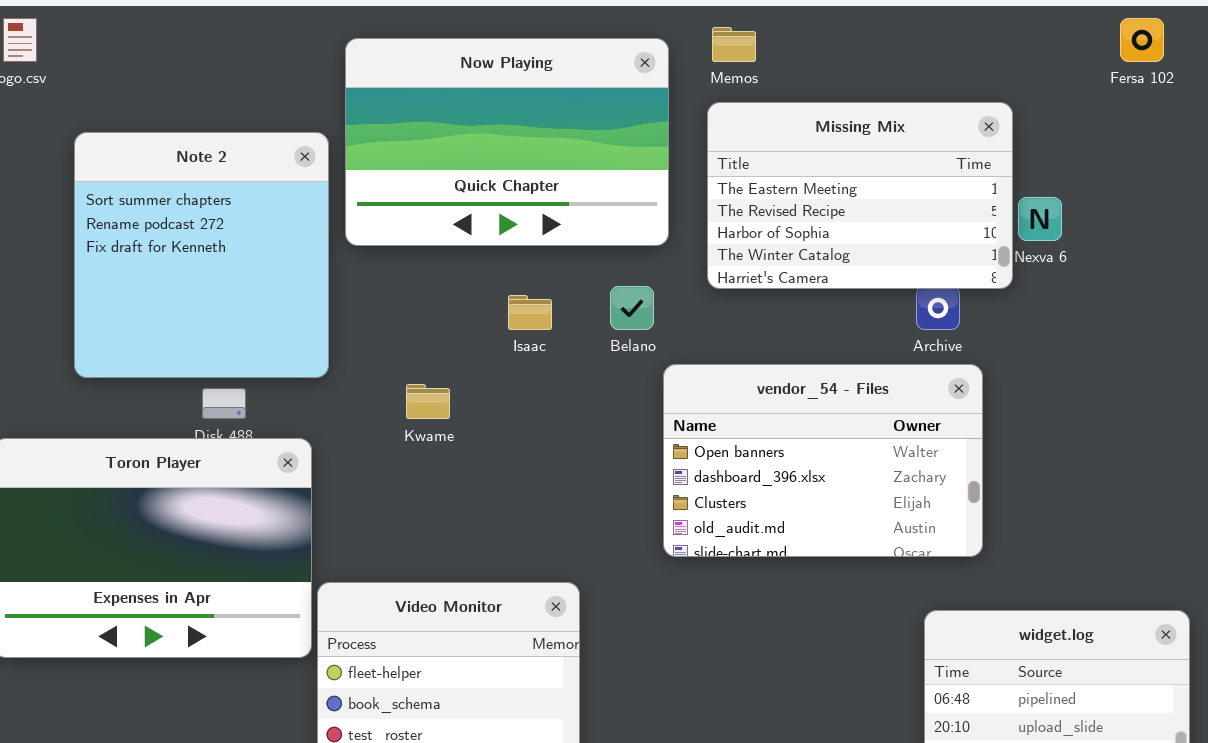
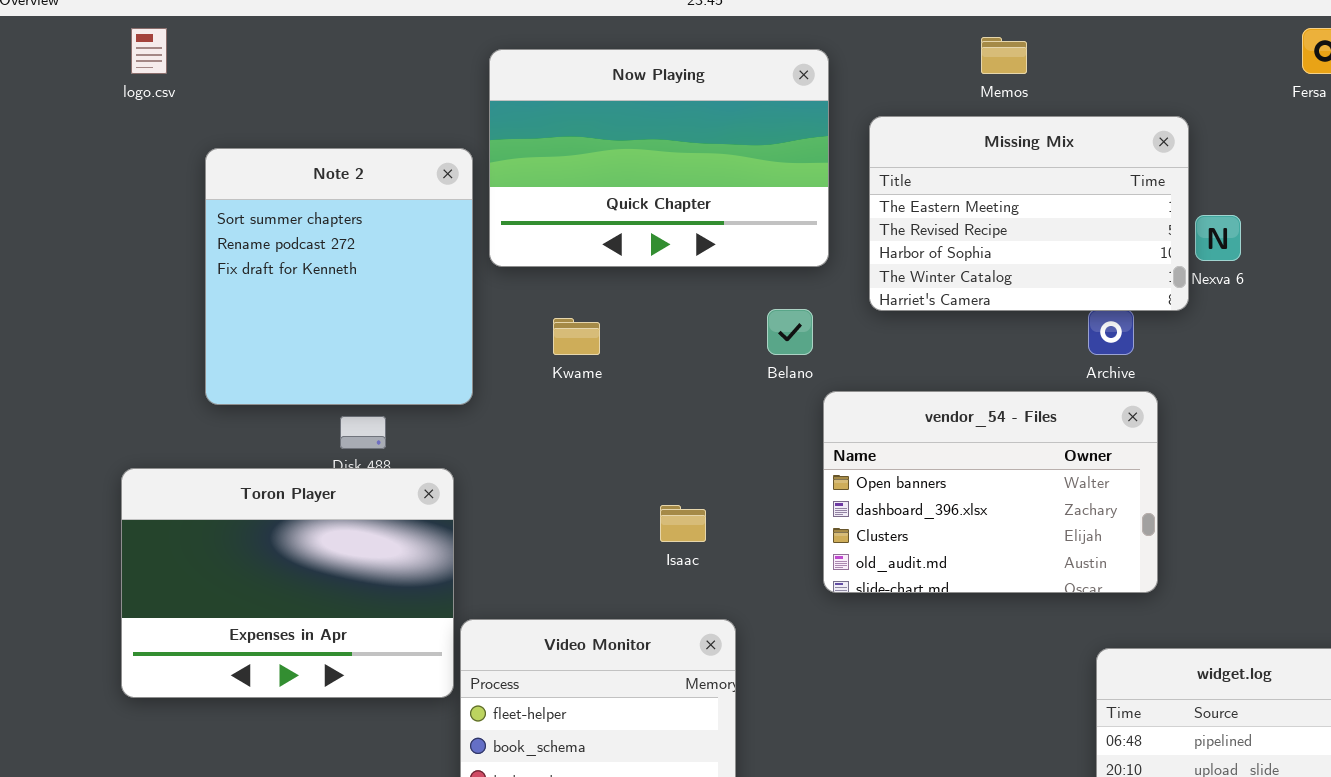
Memos: [712,27,756,62] -> [981,37,1027,74], moved
Isaac: [508,295,552,330] -> [660,505,706,542], moved
Kwame: [406,384,450,419] -> [553,318,600,355], moved

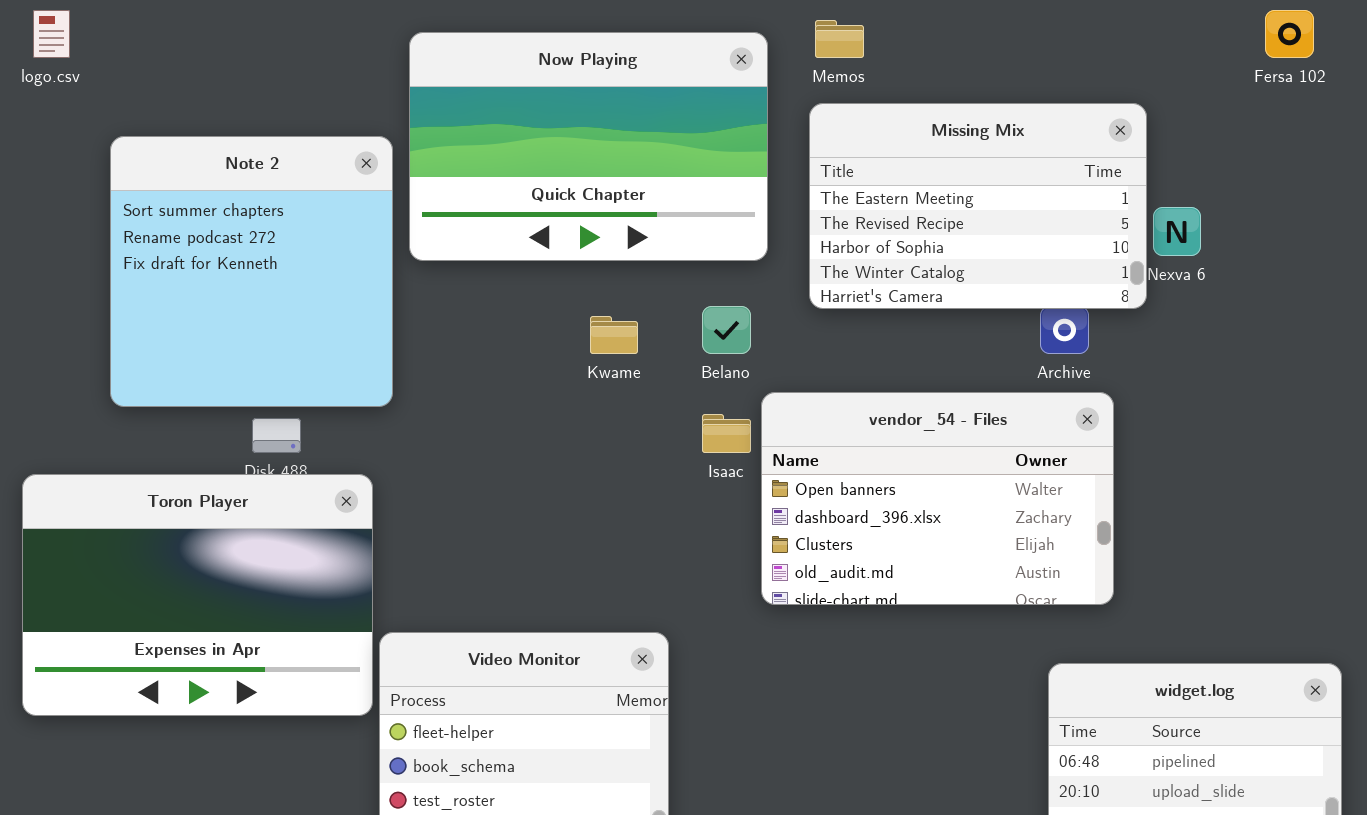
Memos: [981,37,1027,74] -> [815,20,864,58], moved
Kwame: [553,318,600,355] -> [590,316,638,354], moved
Isaac: [660,505,706,542] -> [702,414,751,453], moved

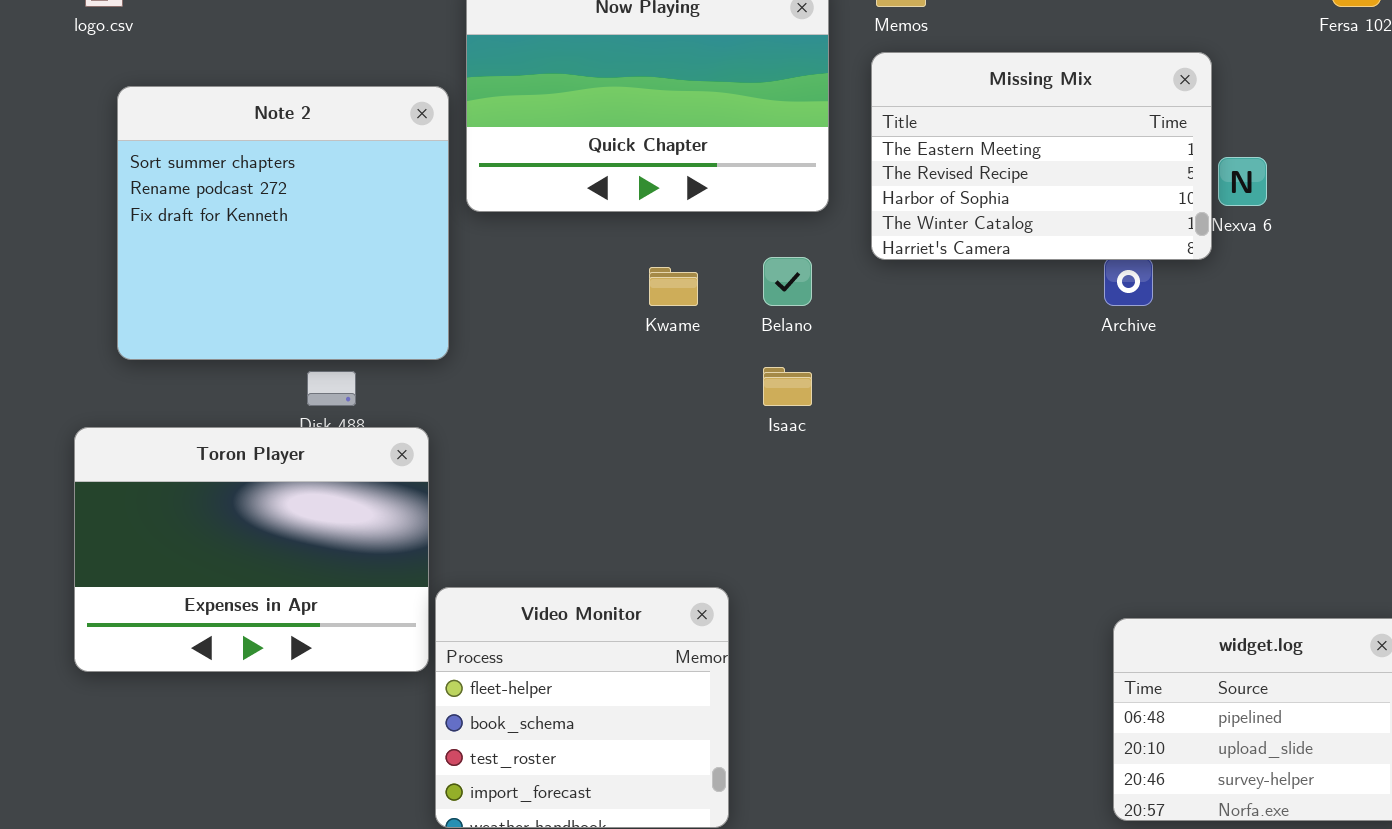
Note 2: [110,136,393,407] -> [117,86,449,360], resized
vendor_54 - Files: [761,392,1114,605] -> none, closed

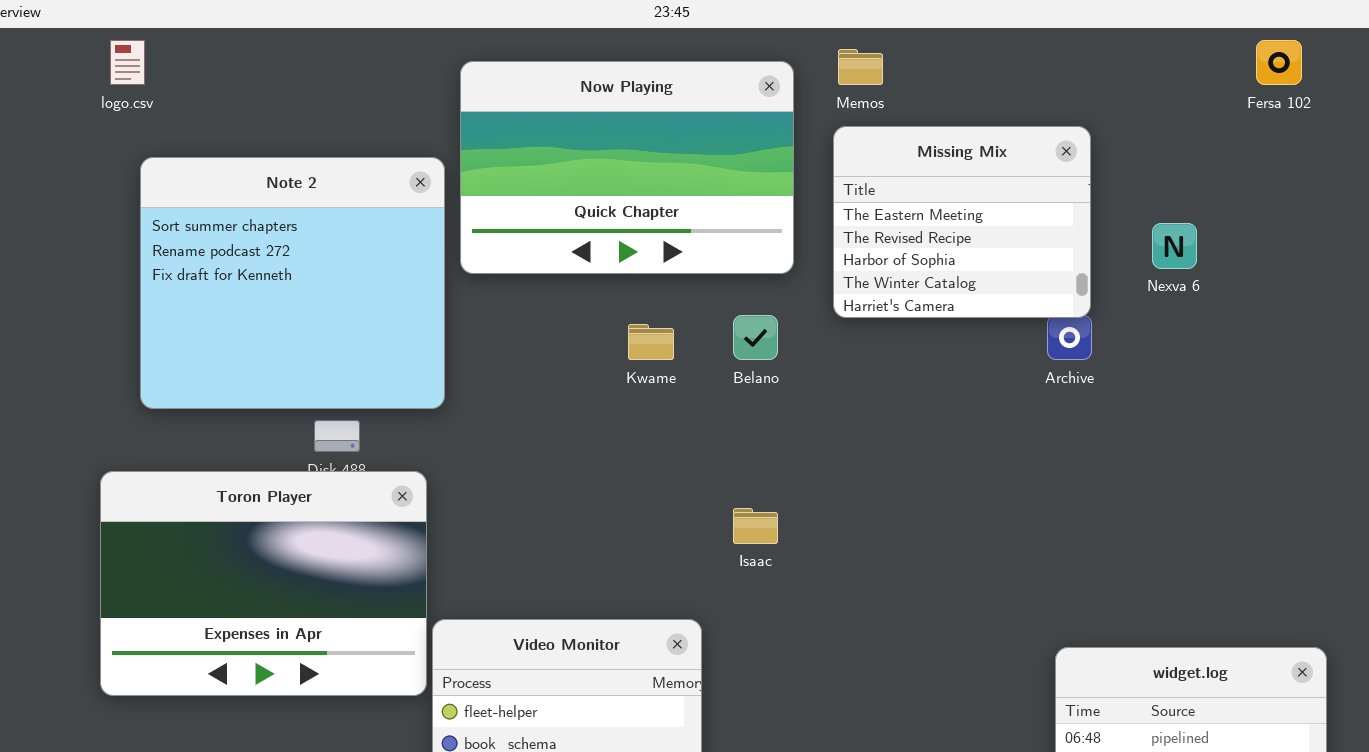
Missing Mix: [871,52,1212,260] -> [833,126,1091,318], resized
Isaac: [763,367,812,406] -> [733,508,778,544], moved

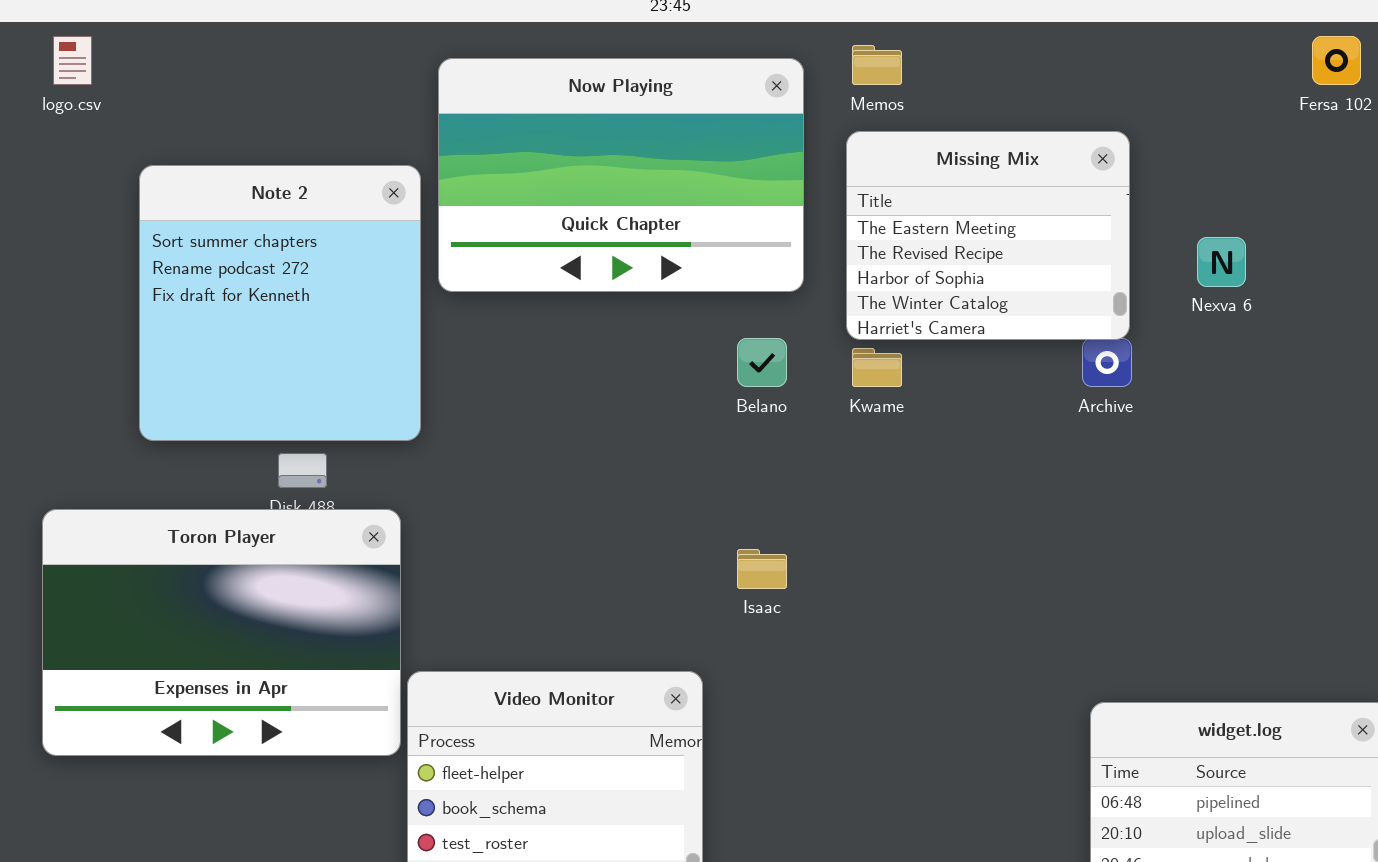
Note 2: [140,157,445,409] -> [139,165,421,441], resized
Kwame: [628,324,674,360] -> [852,348,902,387], moved

